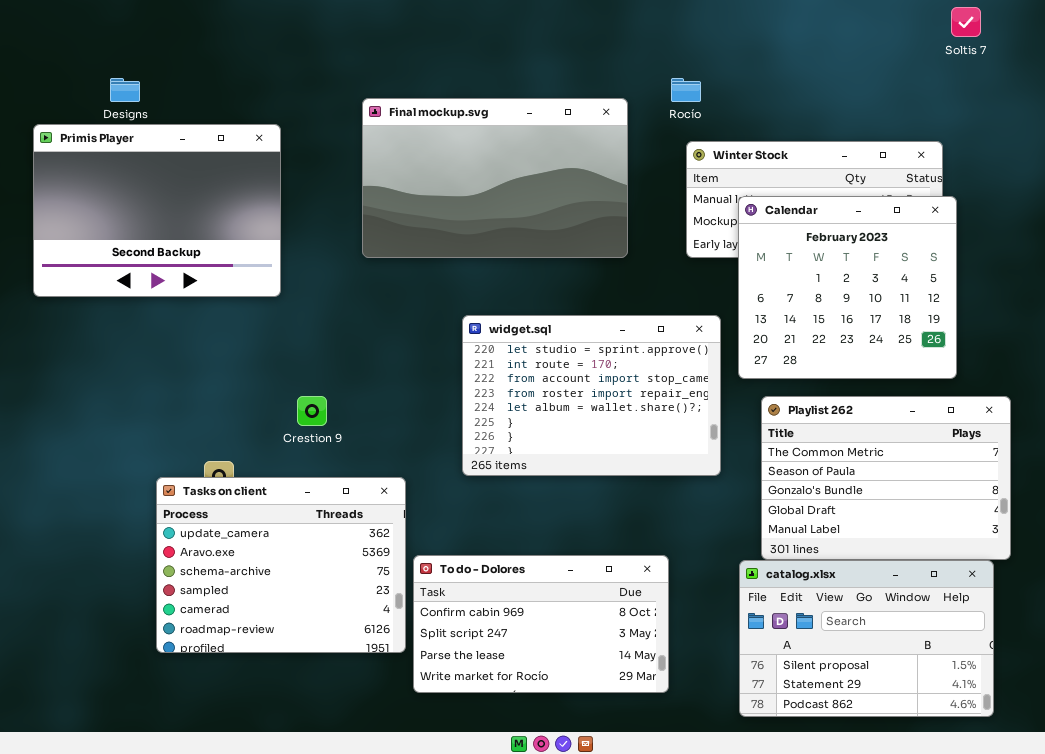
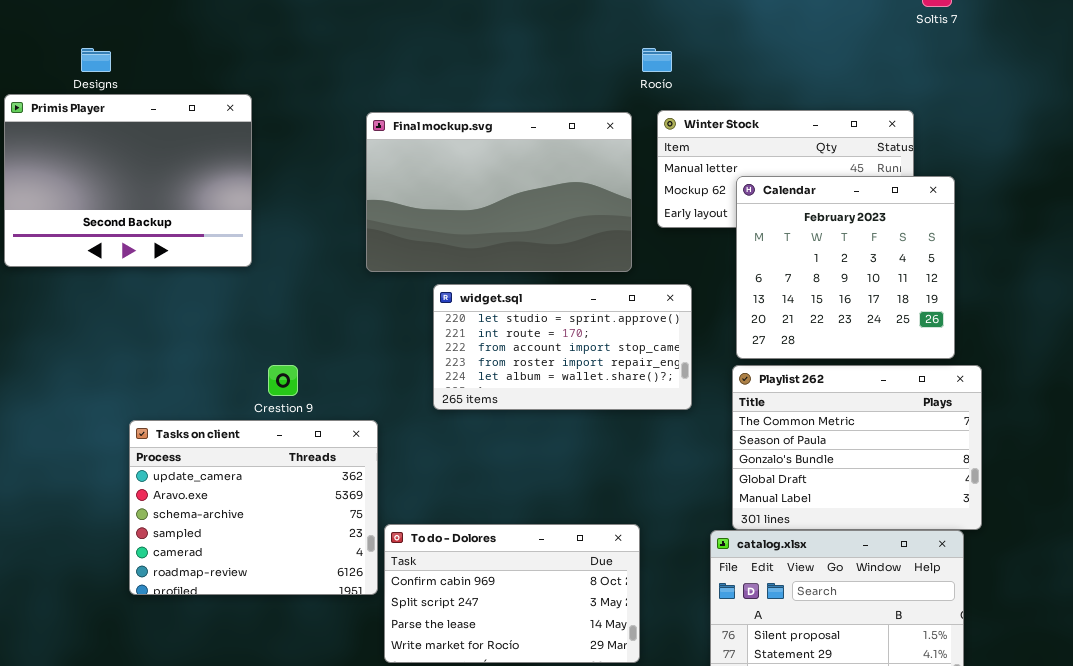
Final mockup.svg: [362,98,628,258] -> [366,112,632,272], moved
Calendar: [738,196,957,379] -> [736,176,955,359], moved
widget.sql: [462,315,721,476] -> [433,284,692,410], resized
Tasks on client: [156,477,406,653] -> [129,420,378,595], moved

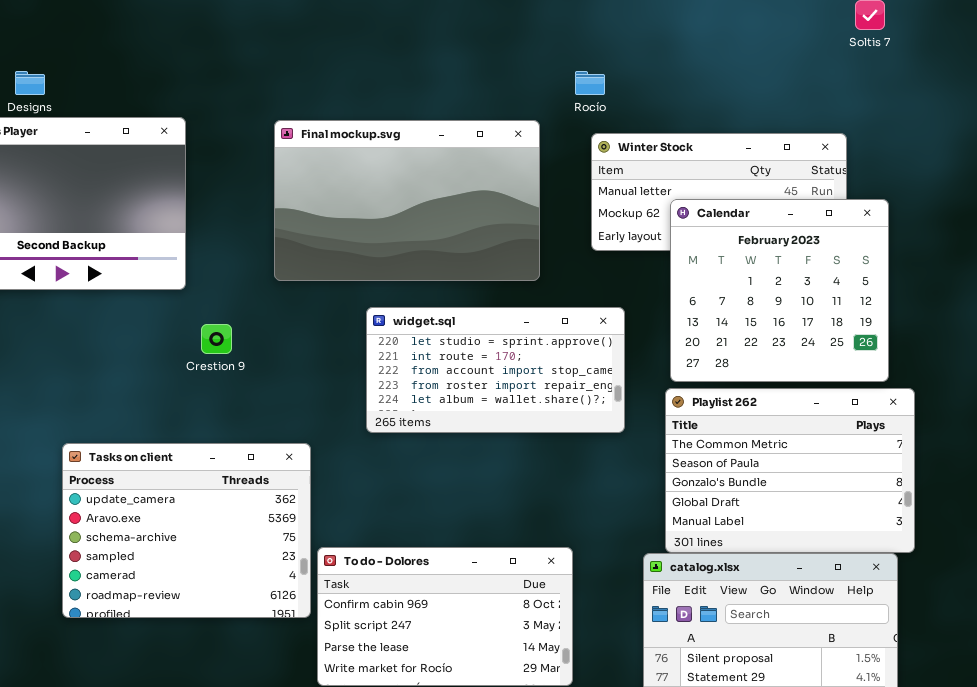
Final mockup.svg: [366,112,632,272] -> [274,120,540,281], moved
Crestion 9: [268,365,298,396] -> [201,324,232,354], moved

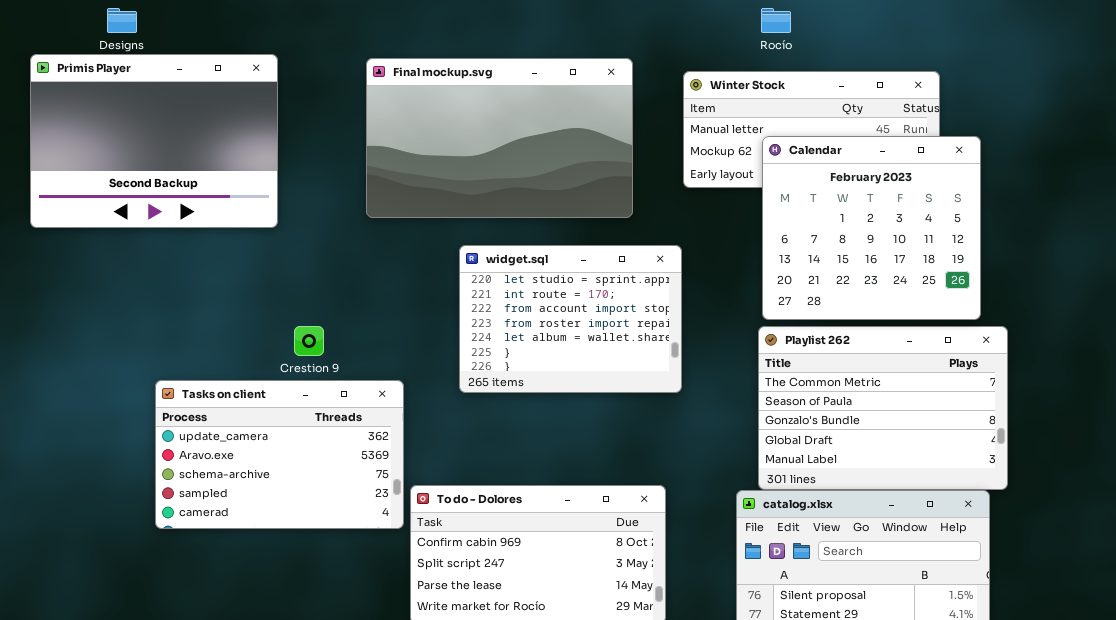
Rocío: [575,71,605,95] -> [761,8,791,33], moved
widget.sql: [366,307,625,433] -> [459,245,682,393], resized
Crestion 9: [201,324,232,354] -> [294,326,324,356], moved
Tasks on client: [62,443,311,618] -> [155,380,404,529], resized

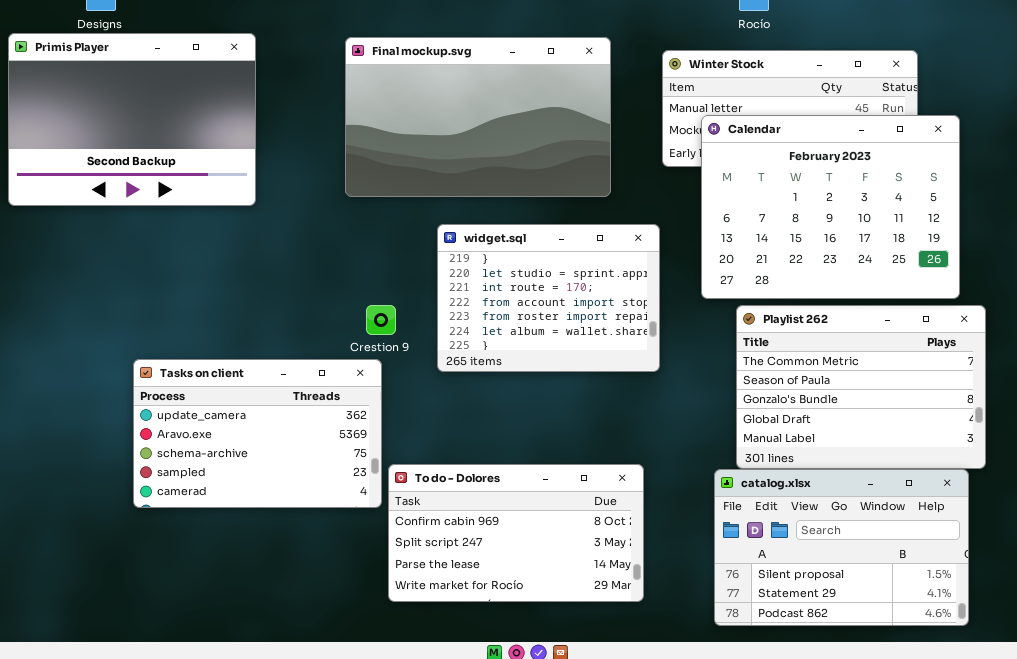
Calendar: [762,136,981,320] -> [701,115,960,299], resized
widget.sql: [459,245,682,393] -> [437,224,660,372], scrolled up 1 row
Crestion 9: [294,326,324,356] -> [366,305,396,335], moved

